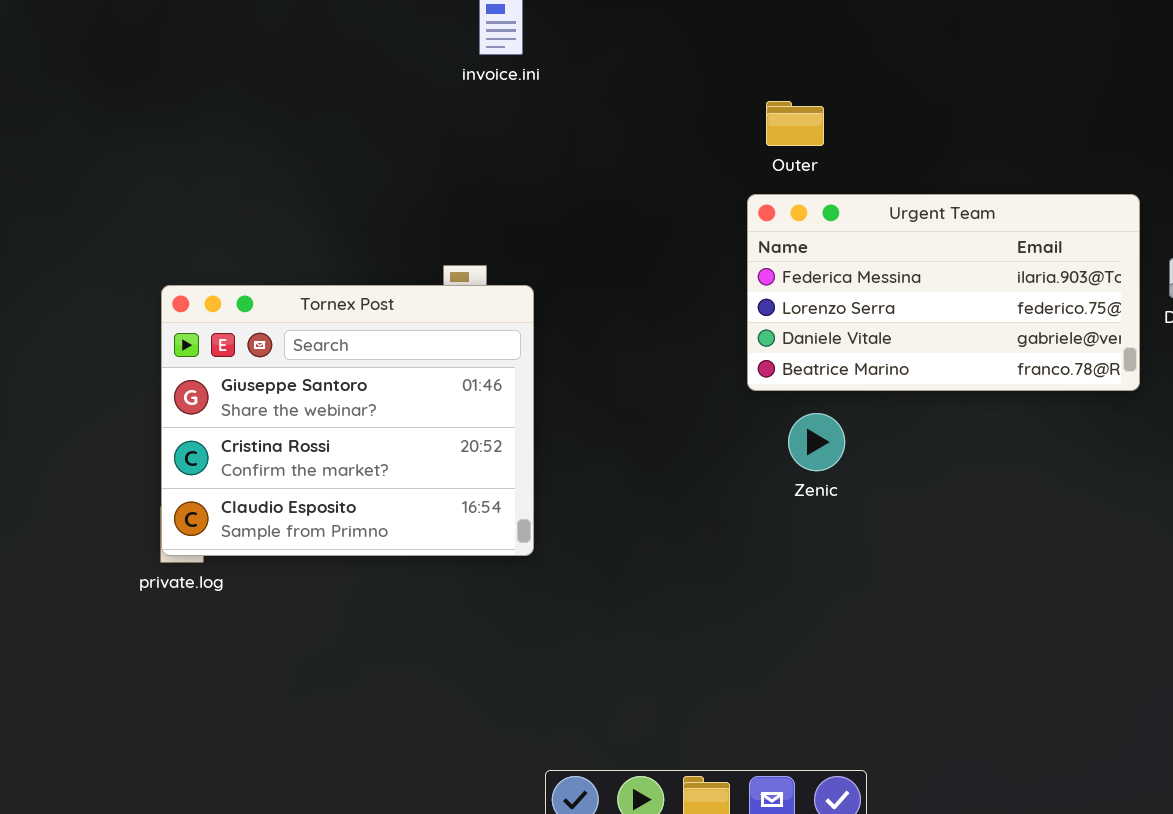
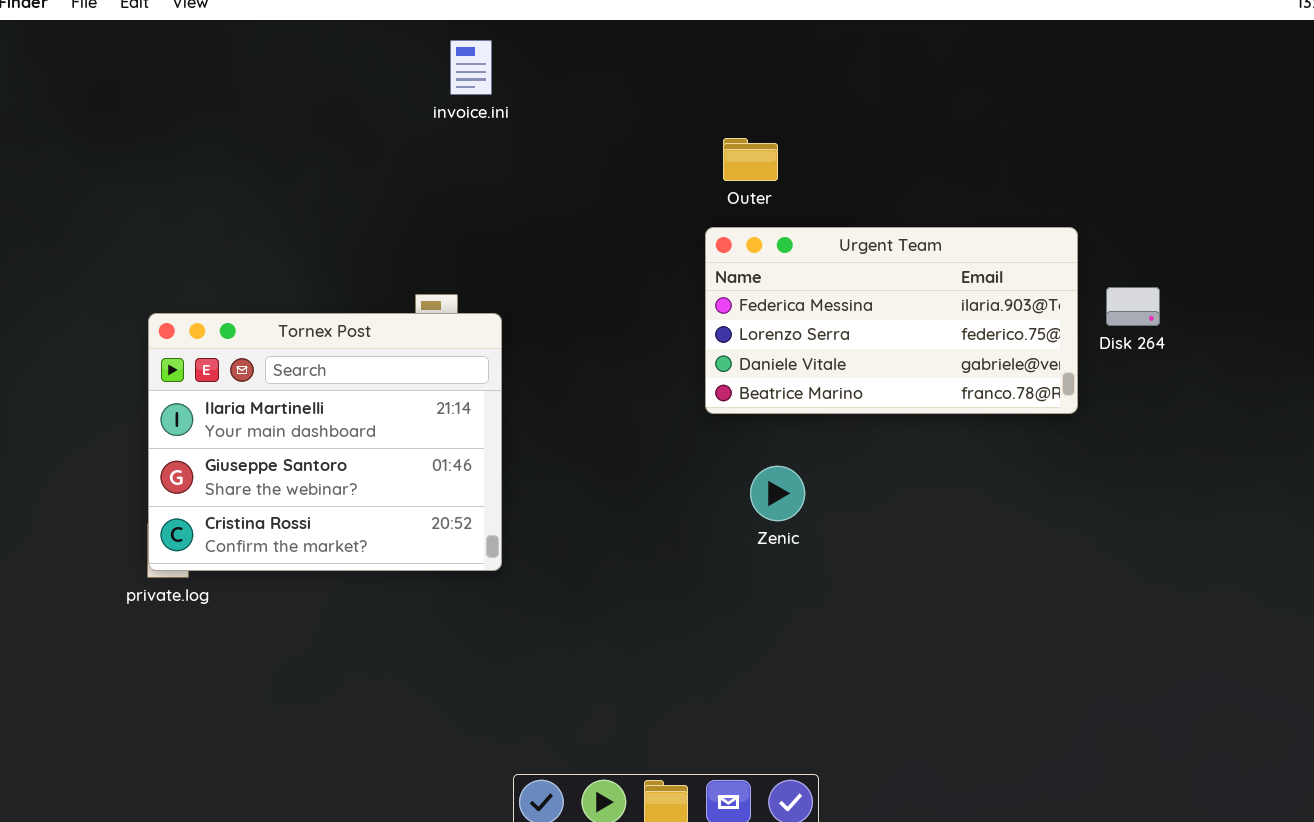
Tornex Post: [161,285,534,556] -> [148,313,502,571], scrolled up 1 row
Zenic: [788,413,845,471] -> [750,466,805,521], moved

